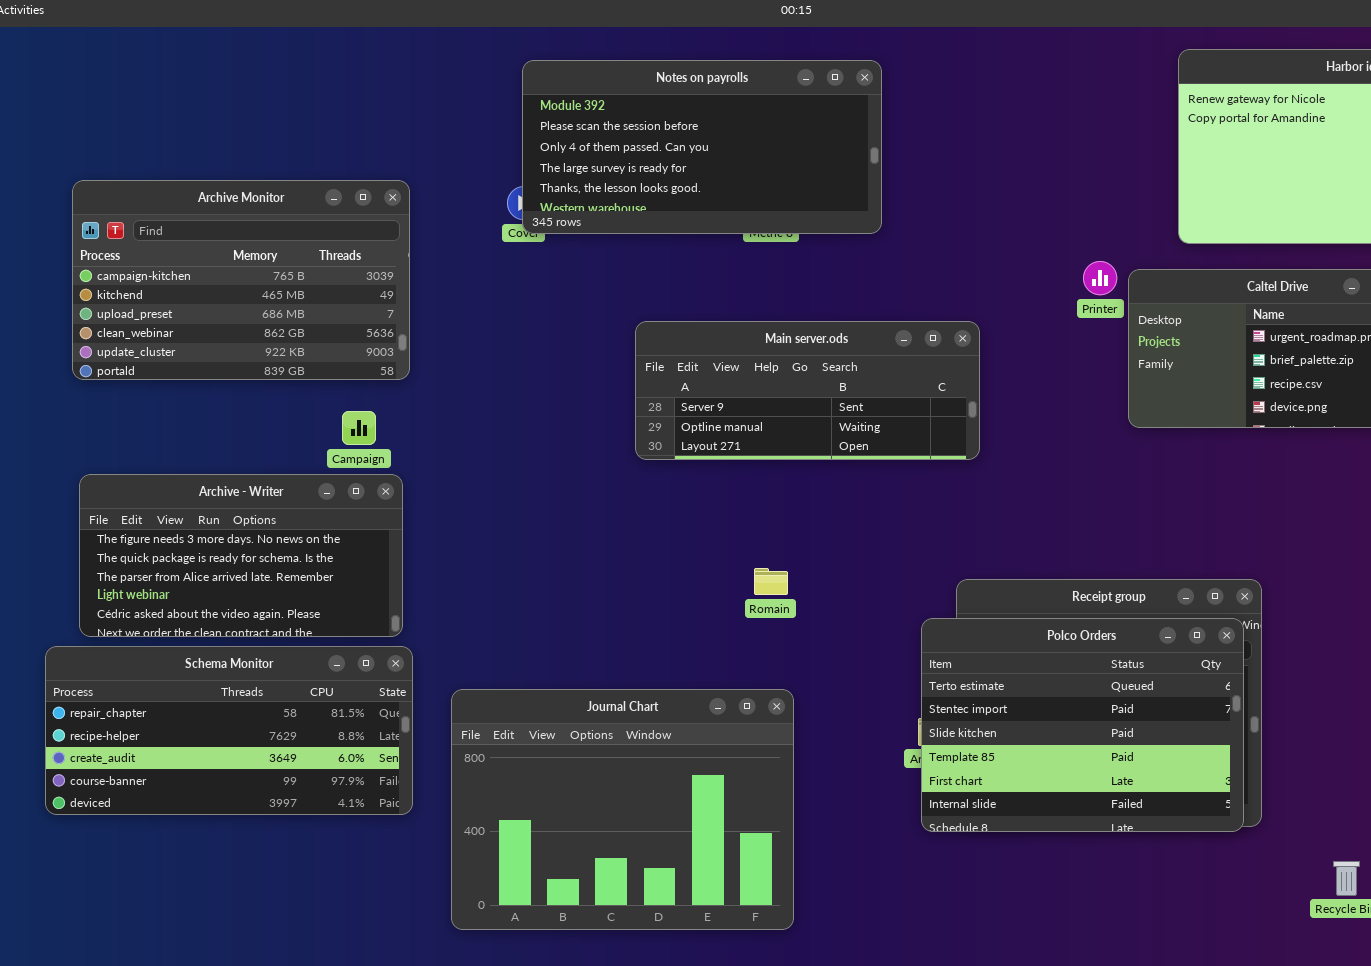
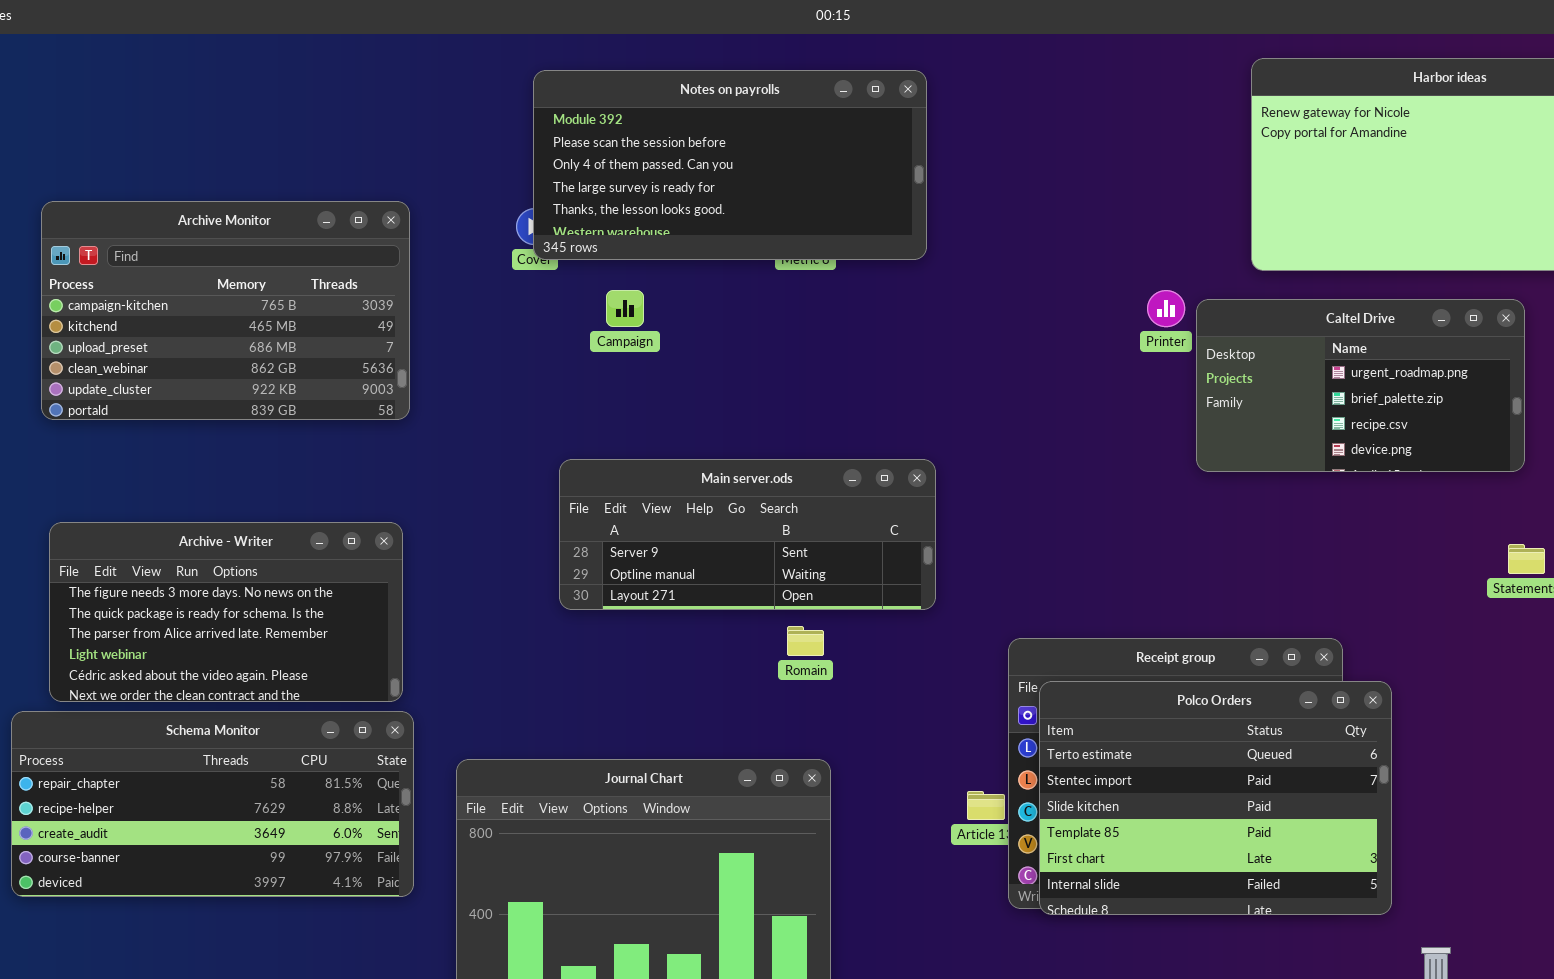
Main server.ods: [635,321,980,460] -> [559,459,936,610], moved
Campaign: [342,411,376,445] -> [606,290,644,327], moved
Polco Orders: [921,618,1244,832] -> [1039,681,1392,915], moved

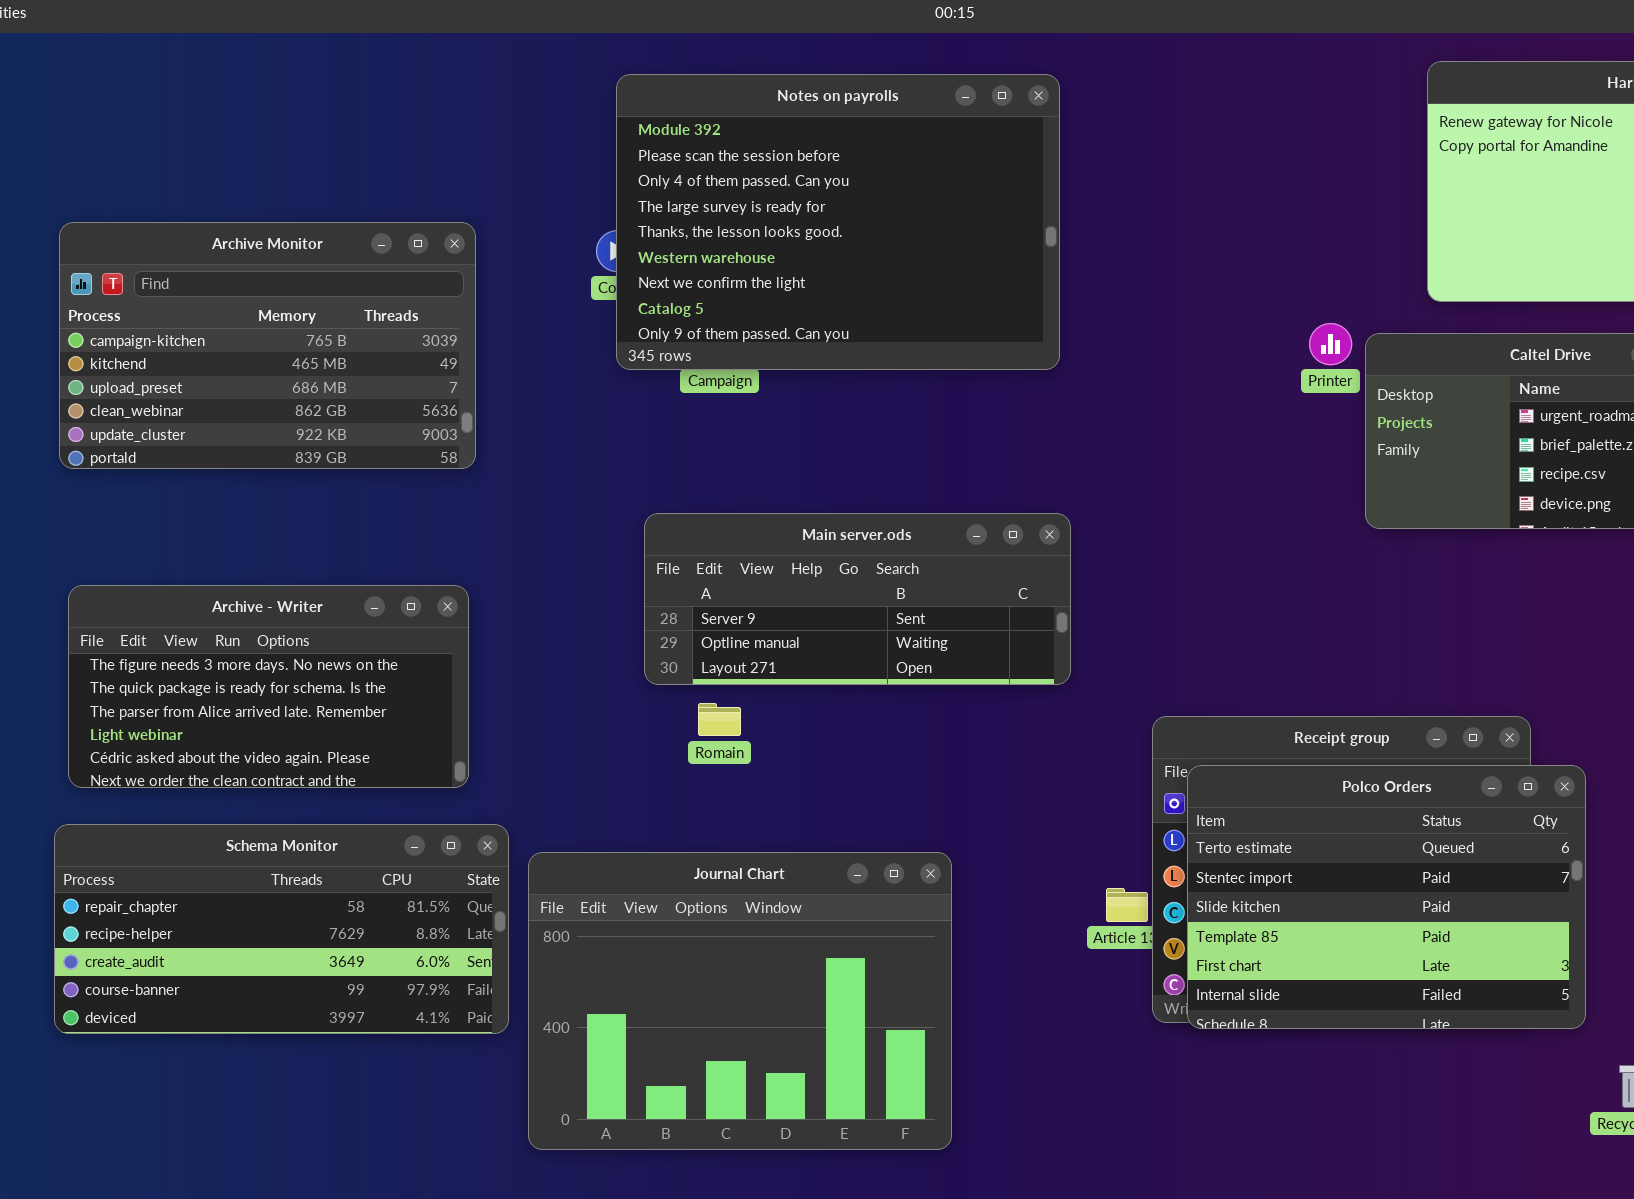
Notes on payrolls: [533,70,927,260] -> [616,74,1060,370], resized
Romain: [787,626,824,656] -> [698,703,741,736], moved
Schema Monitor: [11,711,414,897] -> [54,824,509,1034], moved

